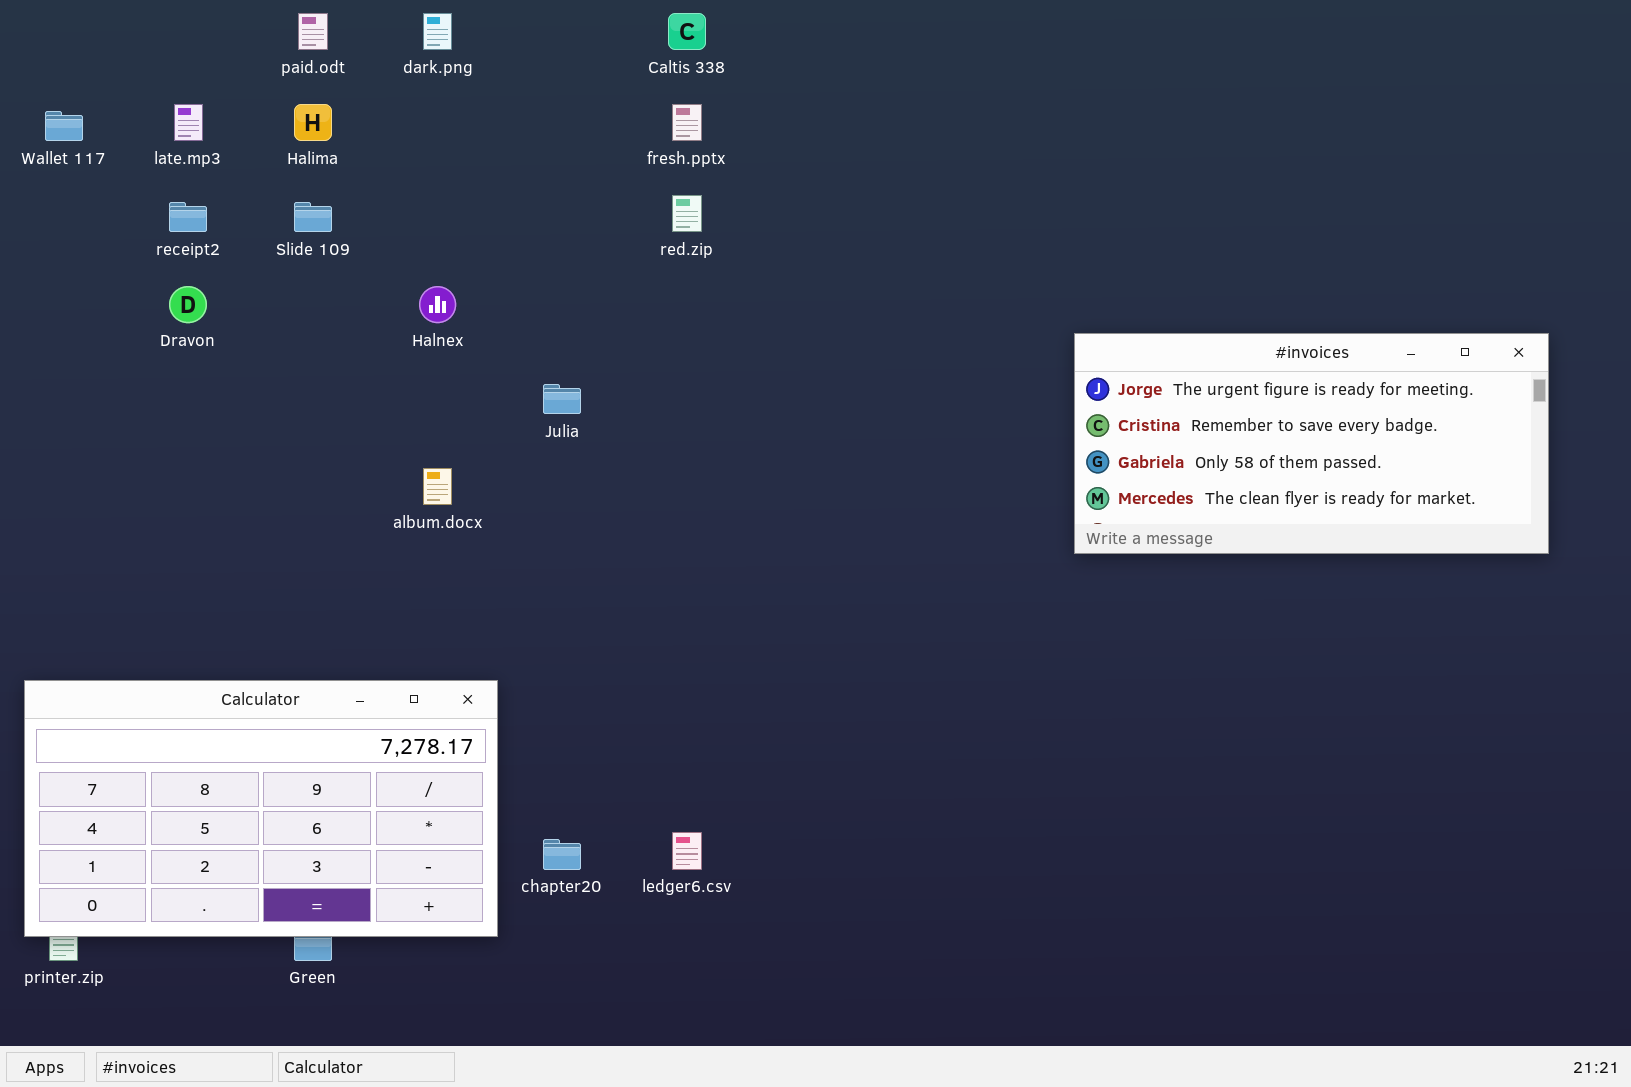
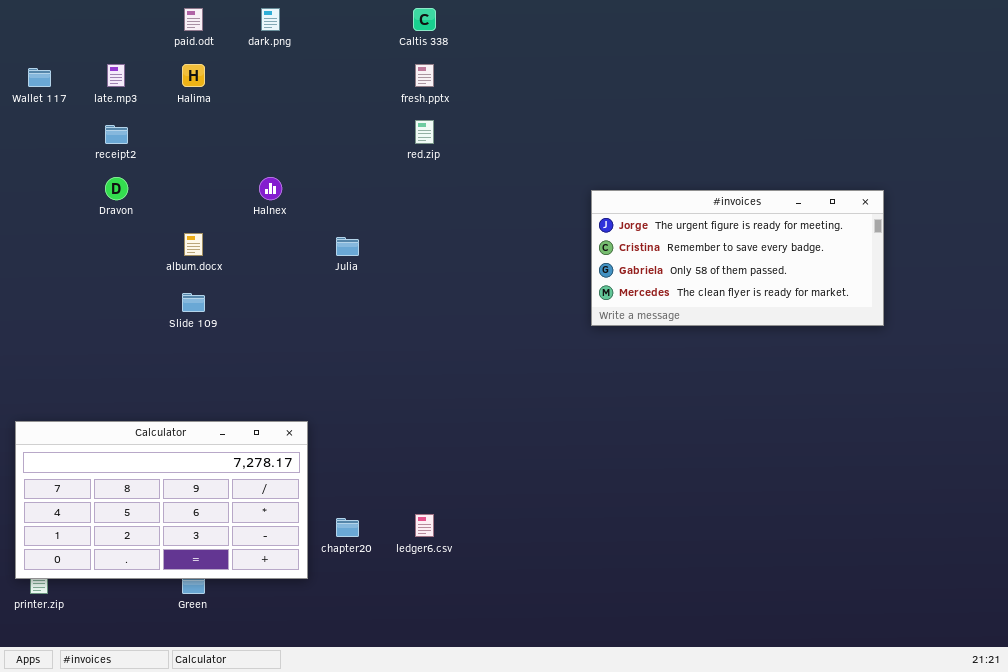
Slide 109: [294,202,332,232] -> [182,293,205,312], moved
#invoices: [1074,333,1549,554] -> [591,190,884,326], moved
album.docx: [423,468,452,505] -> [184,233,203,256], moved

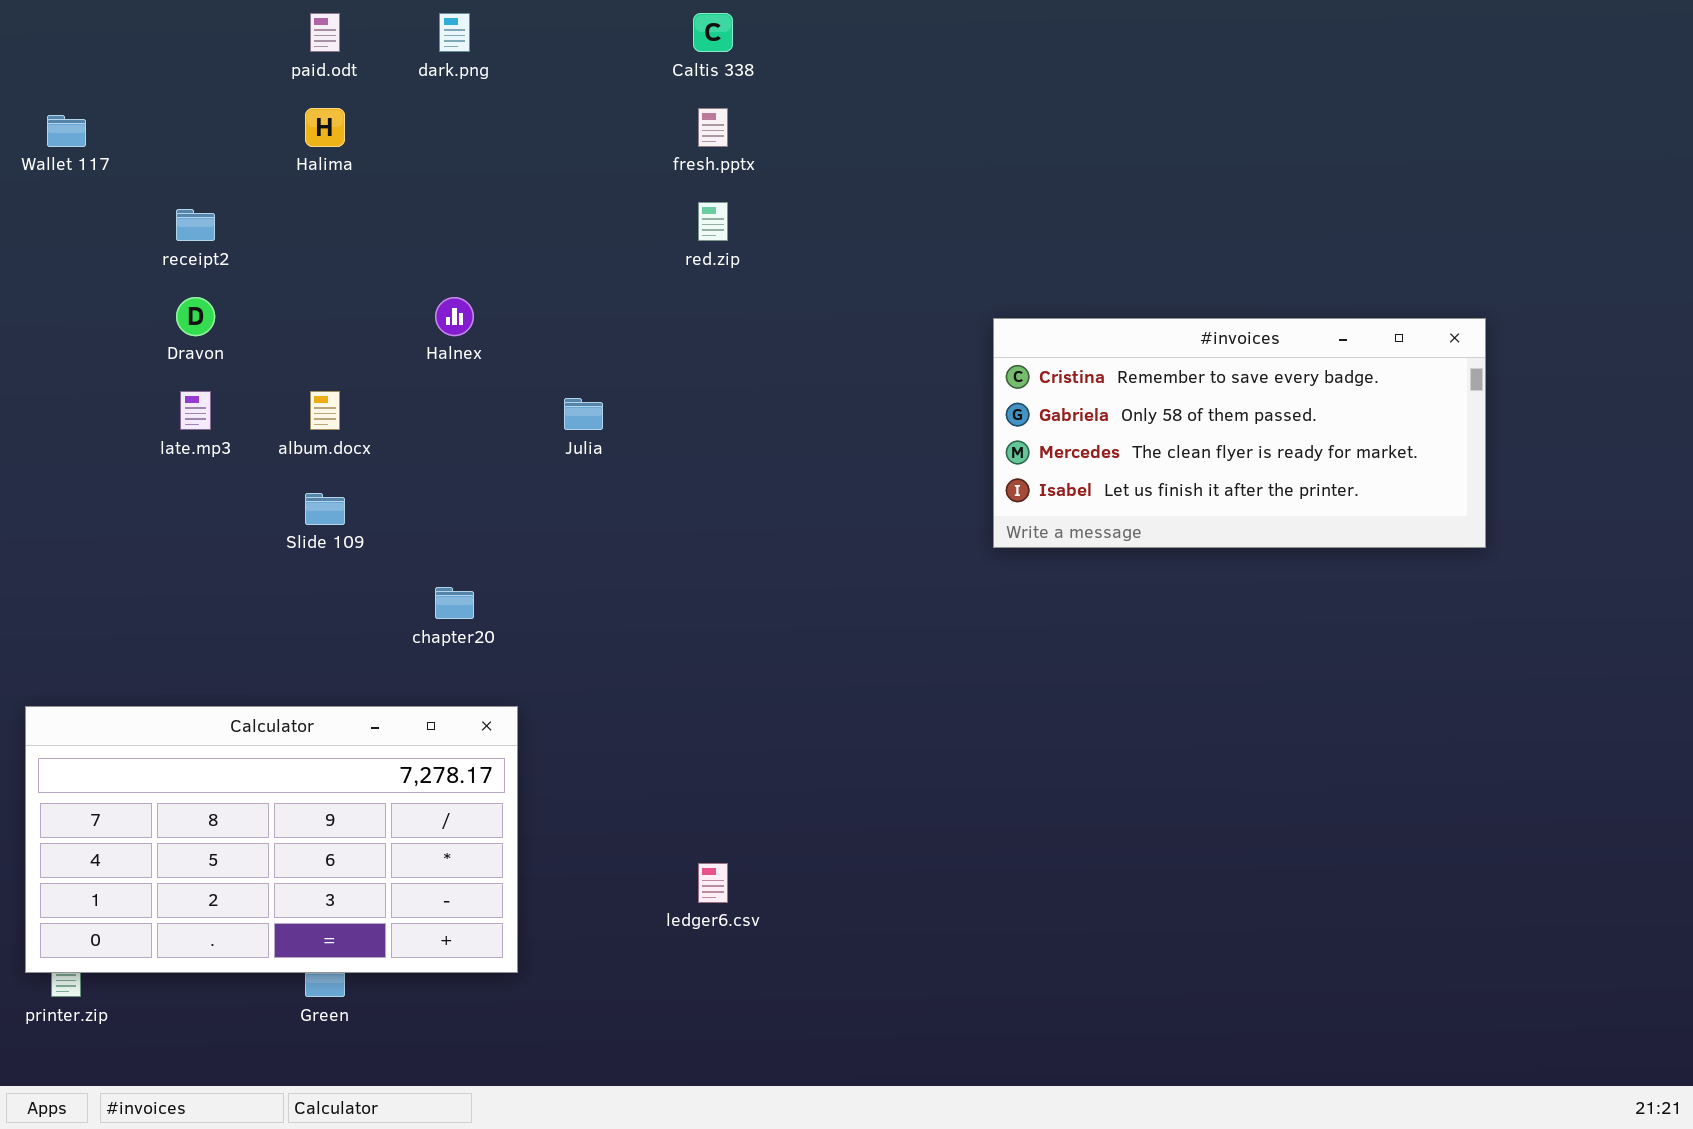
late.mp3: [107,64,125,87] -> [180,391,211,430], moved
#invoices: [591,190,884,326] -> [993,318,1486,548], scrolled down 1 row
chapter20: [336,518,359,537] -> [435,587,474,619], moved

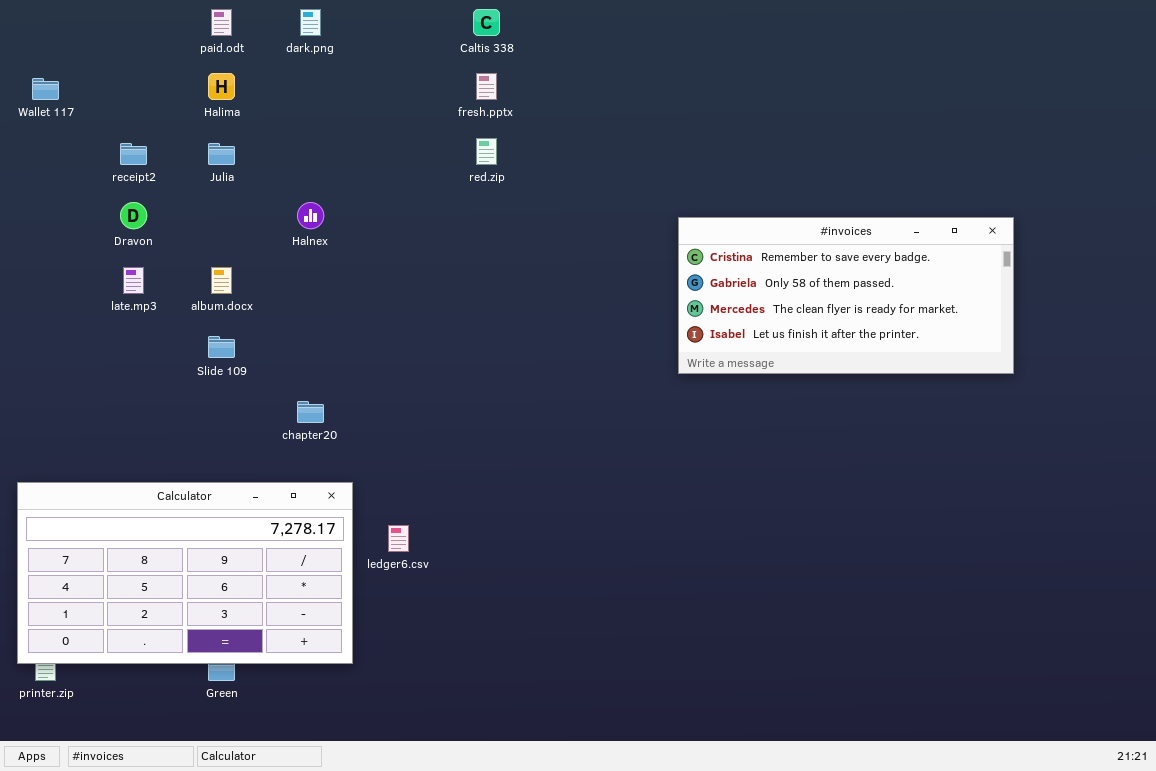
Julia: [564,398,603,430] -> [208,143,235,165], moved
ledger6.csv: [698,863,728,903] -> [388,525,409,552], moved

